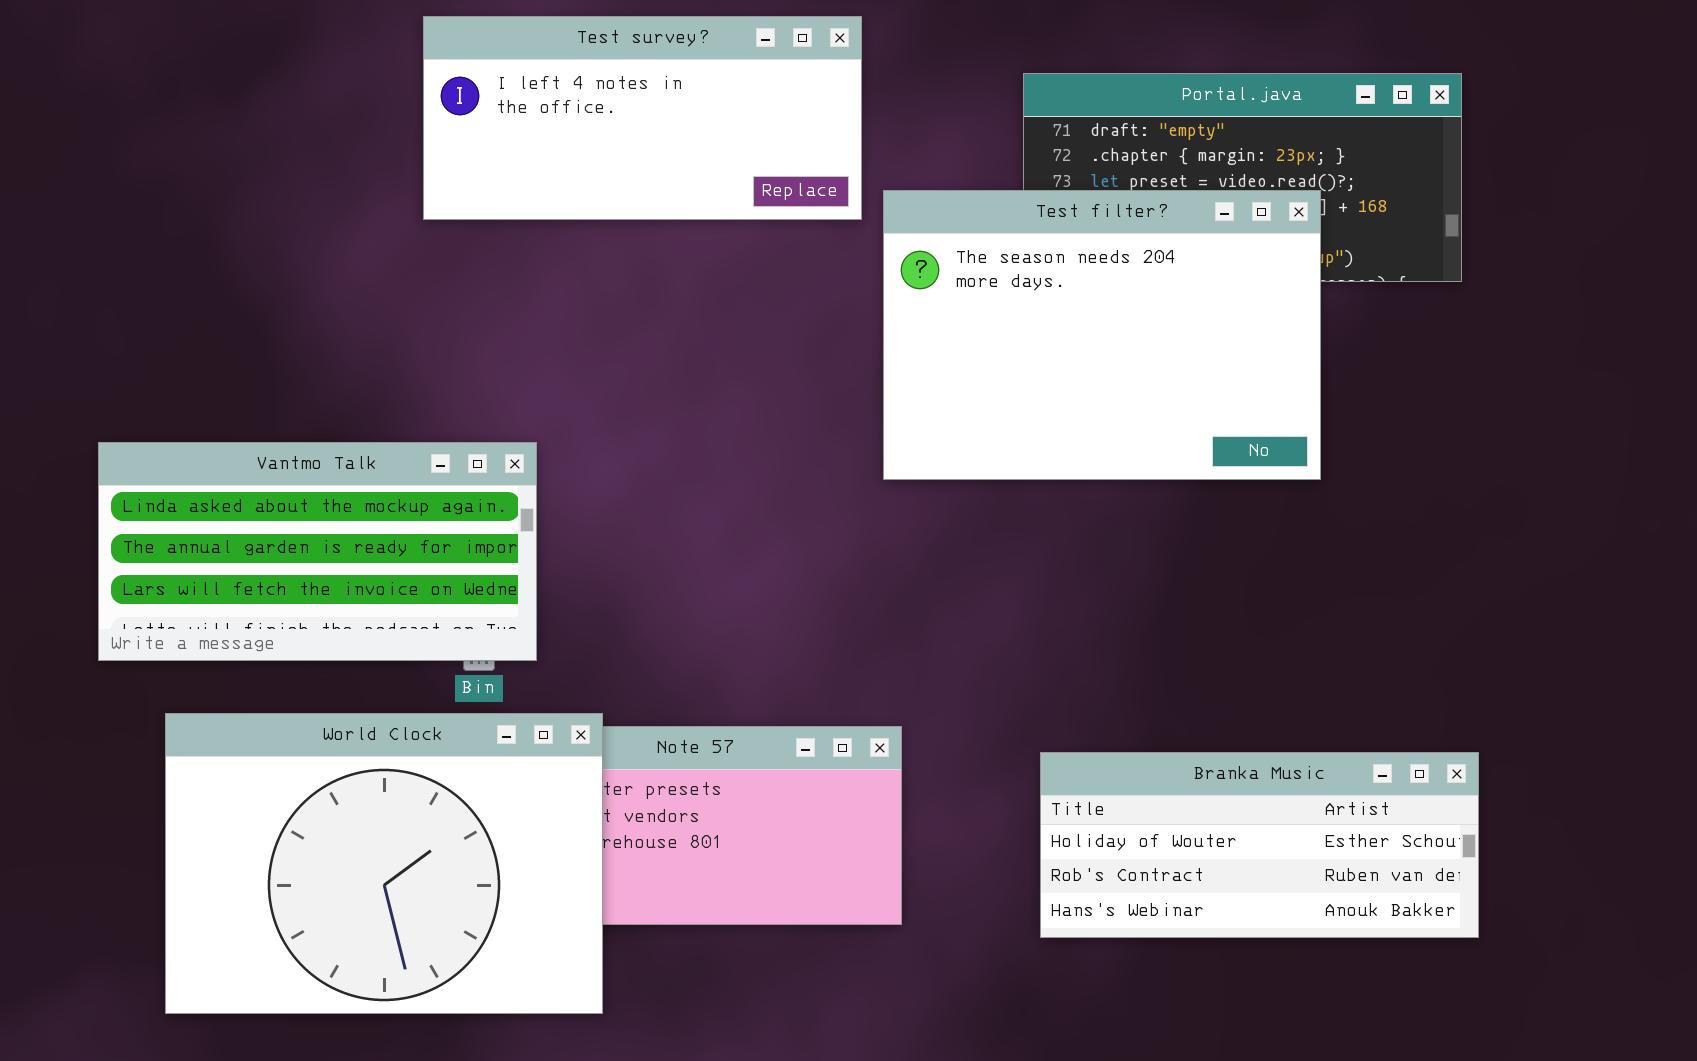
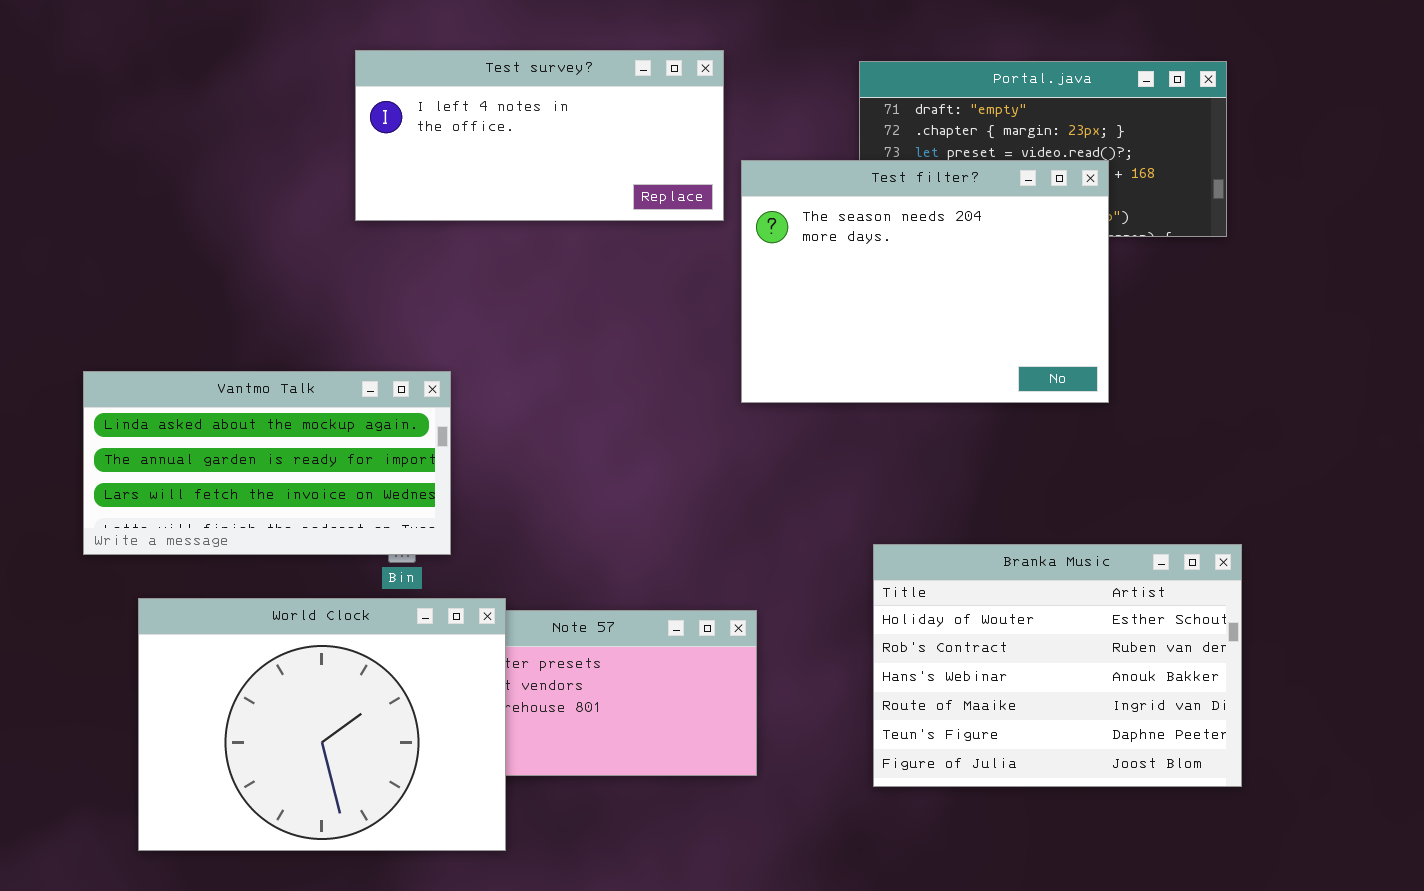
Test survey?: [423,16,862,220] -> [355,50,724,221], moved
Branka Music: [1040,752,1479,938] -> [873,544,1242,787], resized

